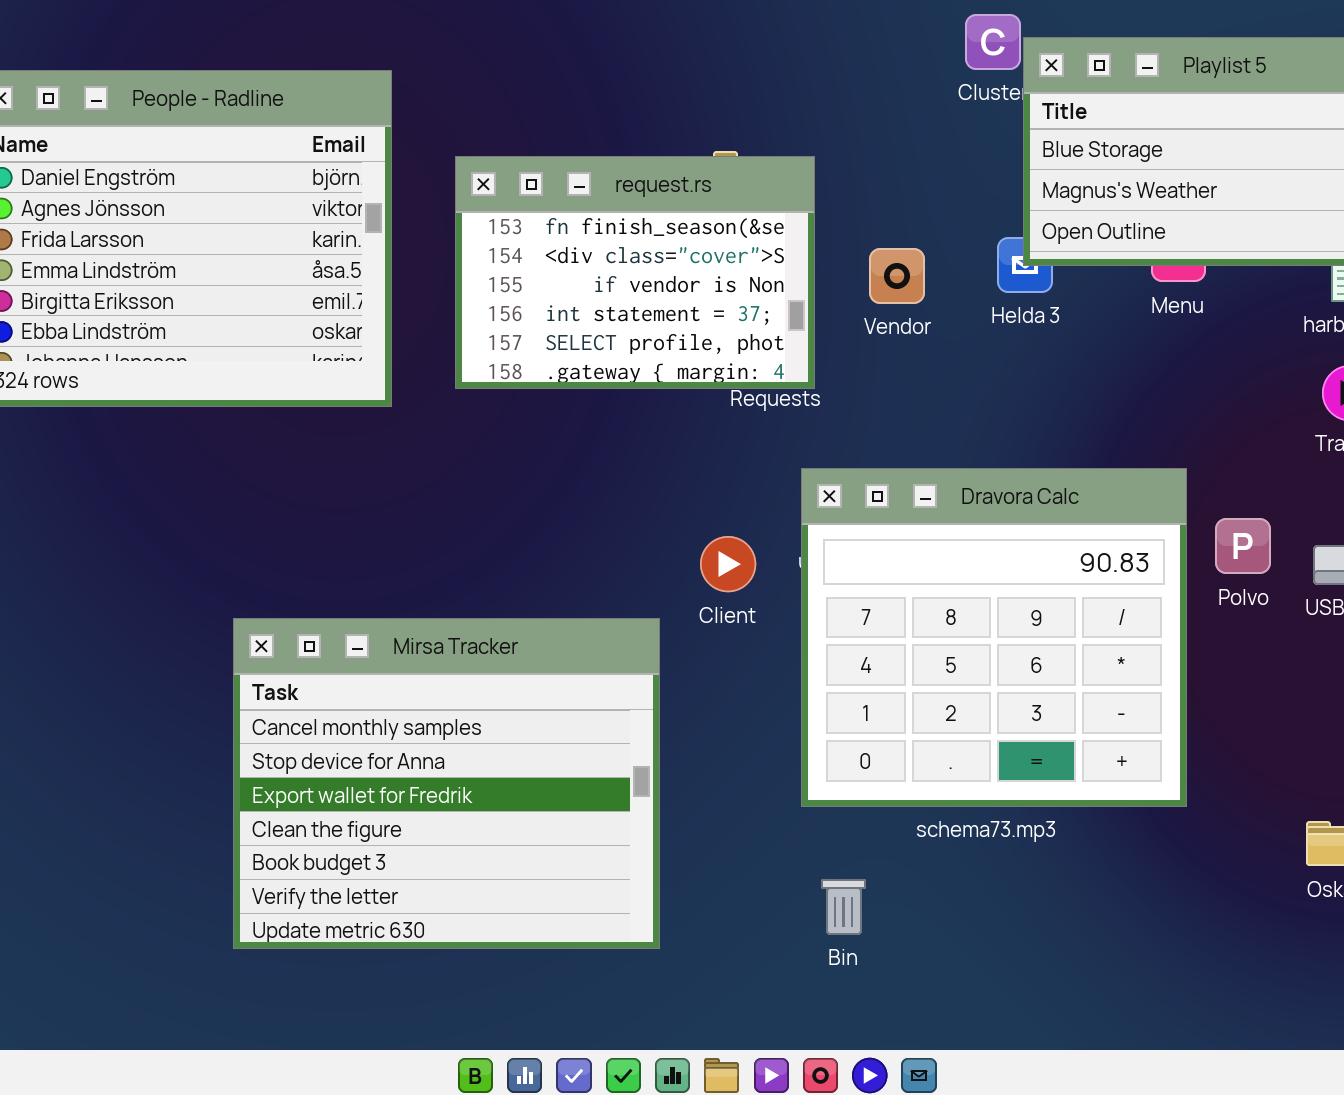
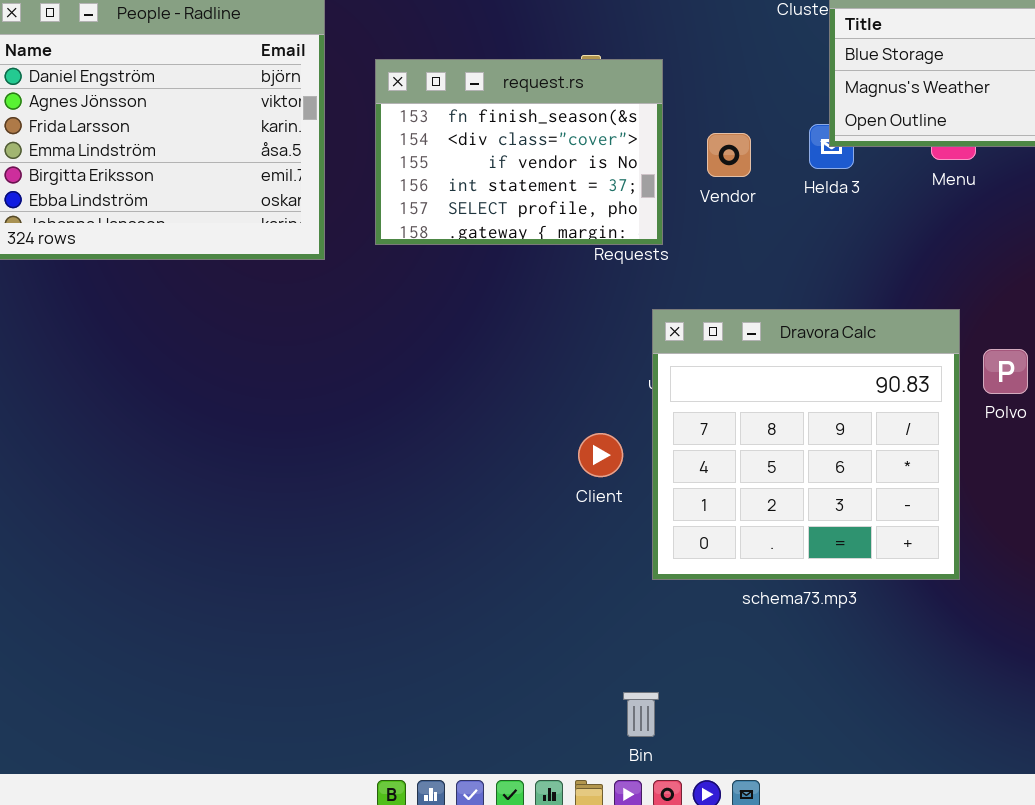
Client: [700,536,756,592] -> [578,433,623,477], moved
Mirsa Tracker: [233,618,660,949] -> none, closed
Bin: [821,879,866,935] -> [623,692,659,737], moved

